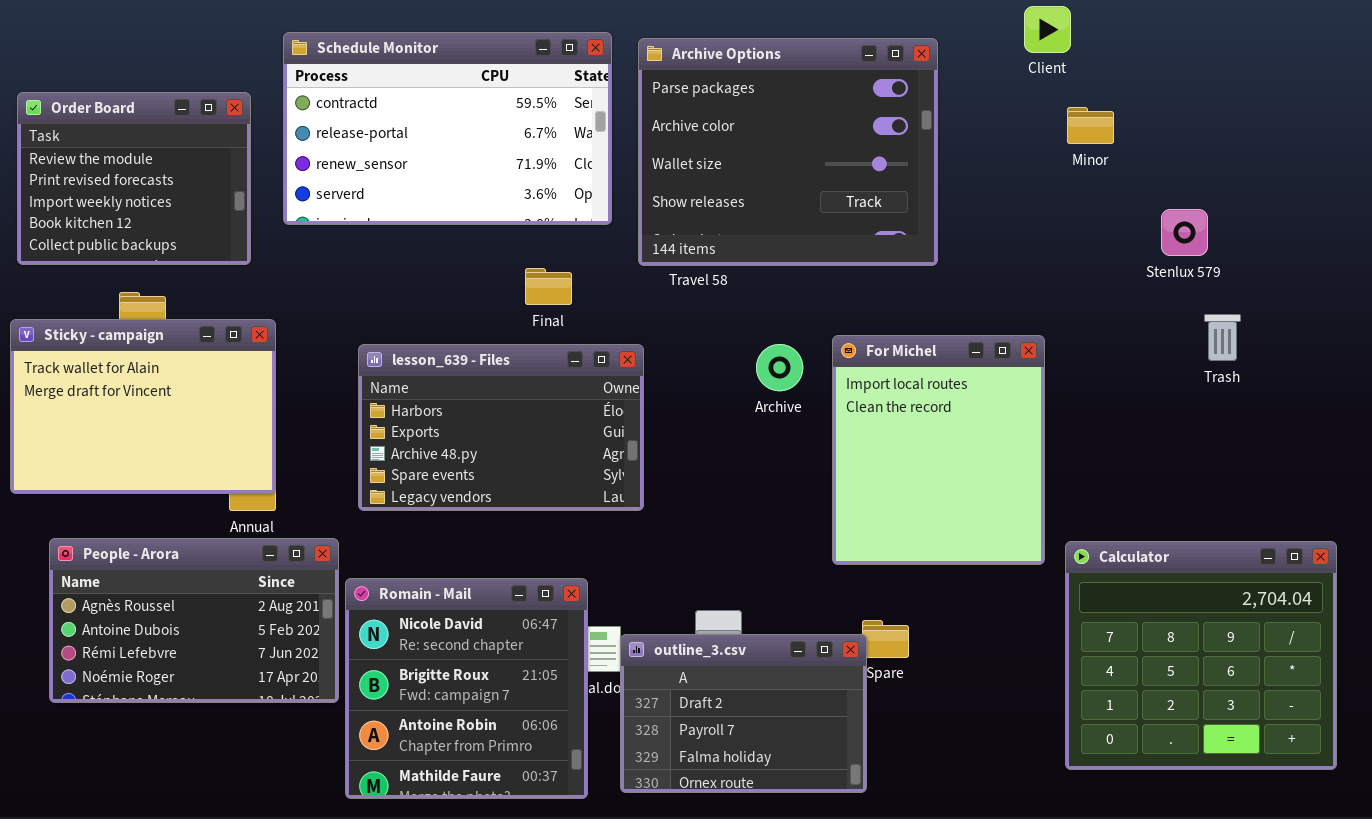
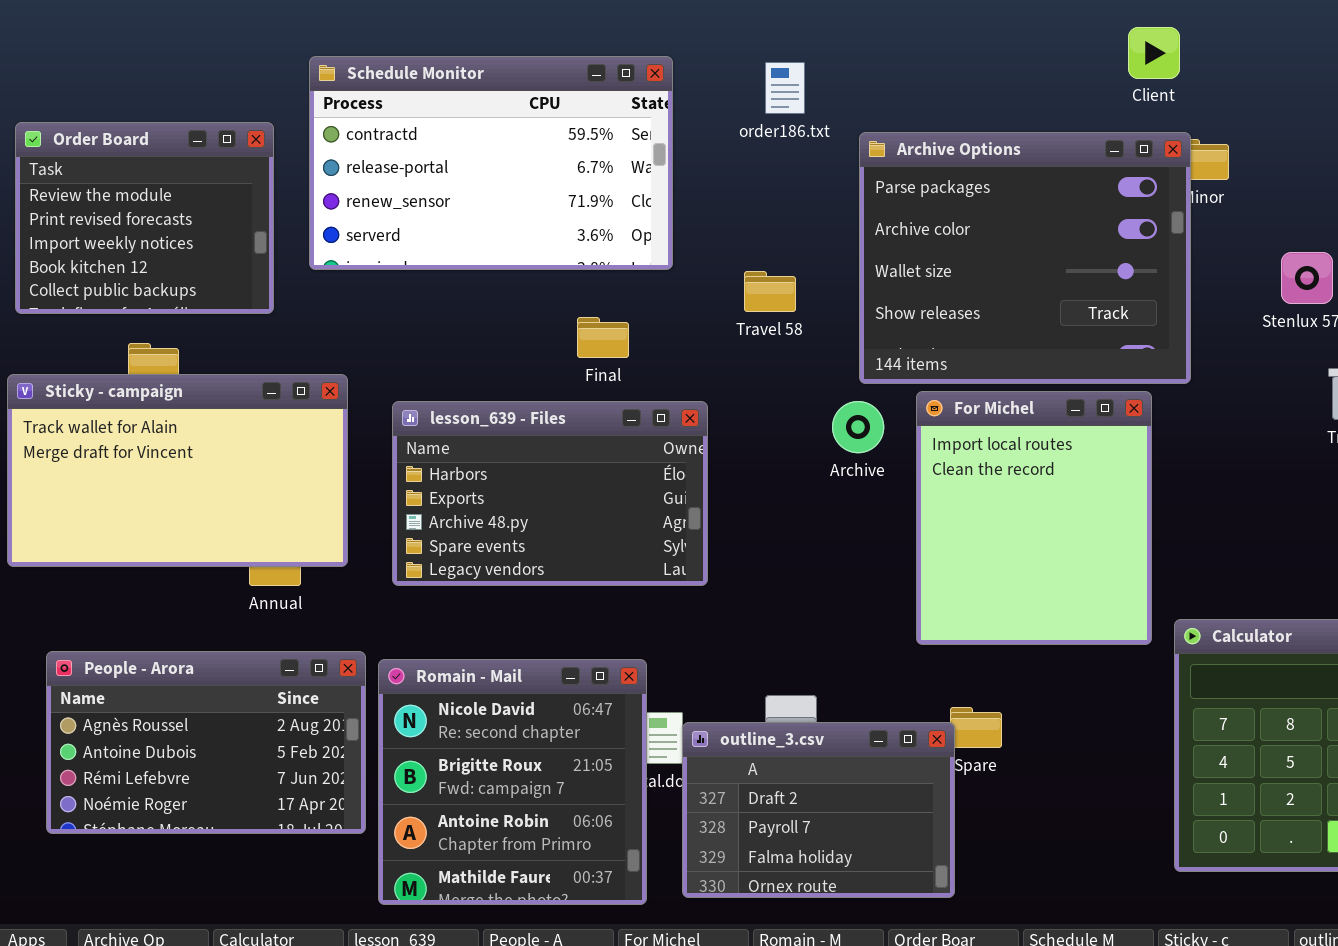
Archive Options: [638,38,938,266] -> [859,132,1191,384], moved
Sticky - campaign: [10,319,276,494] -> [7,374,348,567], resized
People - Arora: [49,538,339,703] -> [46,651,366,834], moved

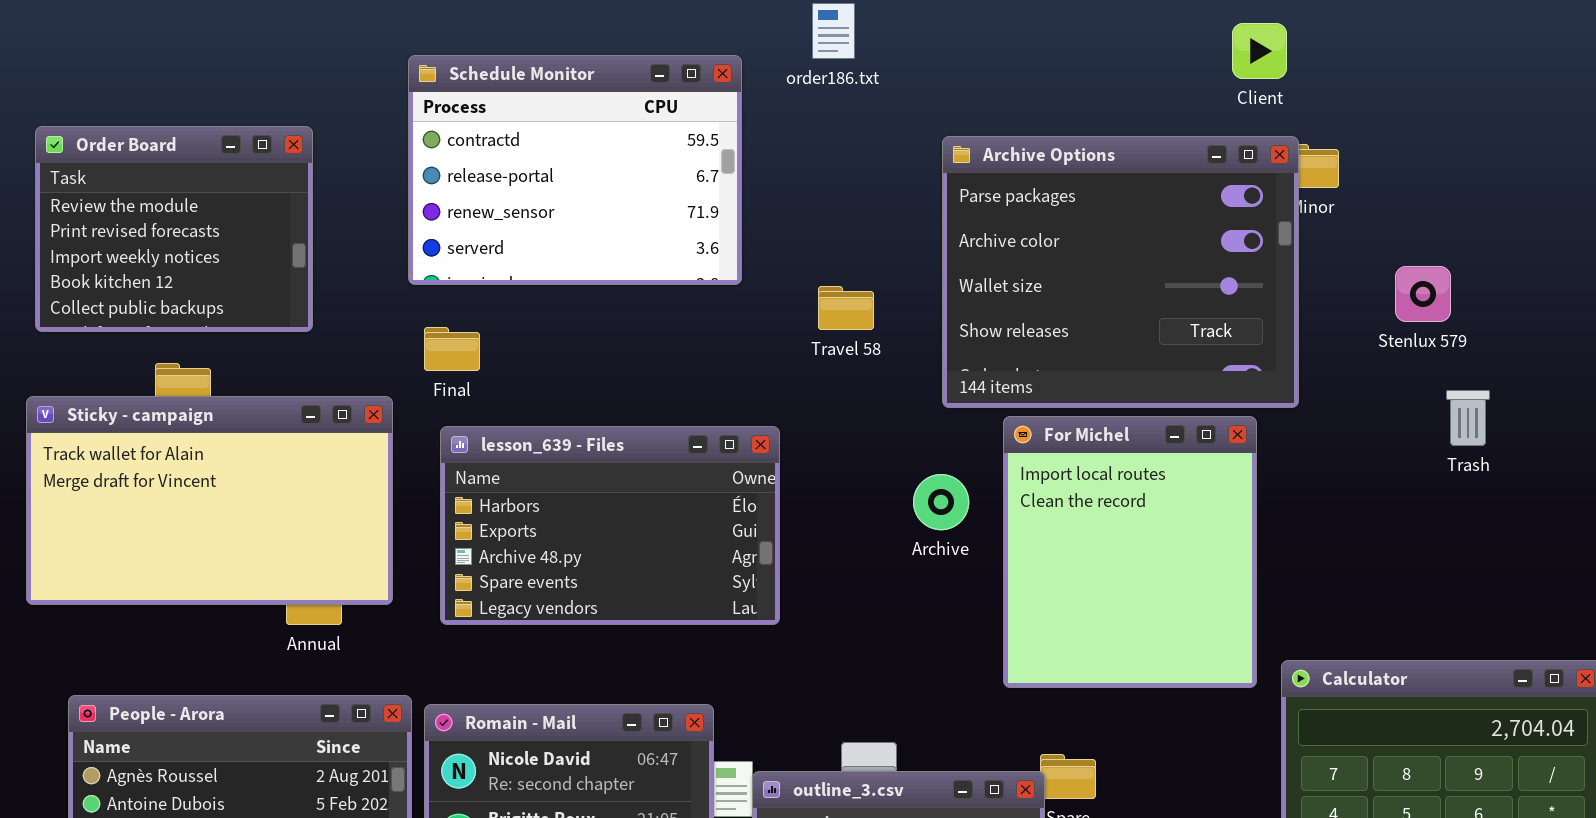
Schedule Monitor: [309,56,673,270] -> [408,55,742,285], resized
order186.txt: [765,62,805,114] -> [812,3,855,59], moved
Final: [577,317,629,358] -> [424,327,480,371], moved
Archive: [832,401,884,453] -> [913,474,969,530], moved

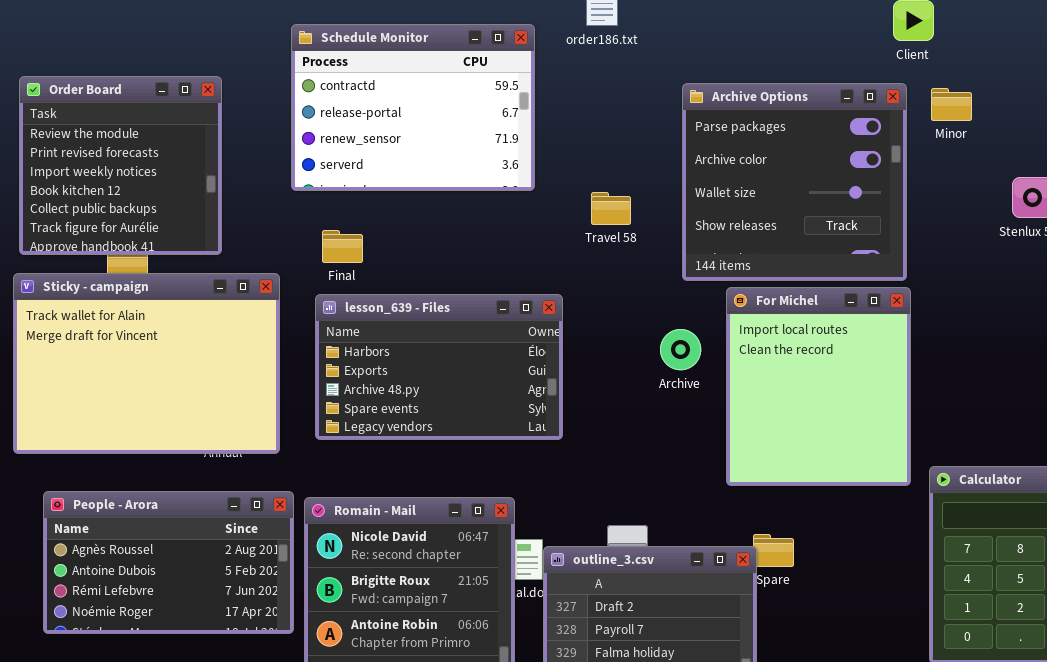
Order Board: [35,126,313,332] -> [19,76,222,255], resized
Archive Options: [942,136,1299,408] -> [682,83,907,281], resized
Final: [424,327,480,371] -> [322,230,363,263], moved
Sticky - campaign: [26,396,393,605] -> [13,273,280,454], resized

